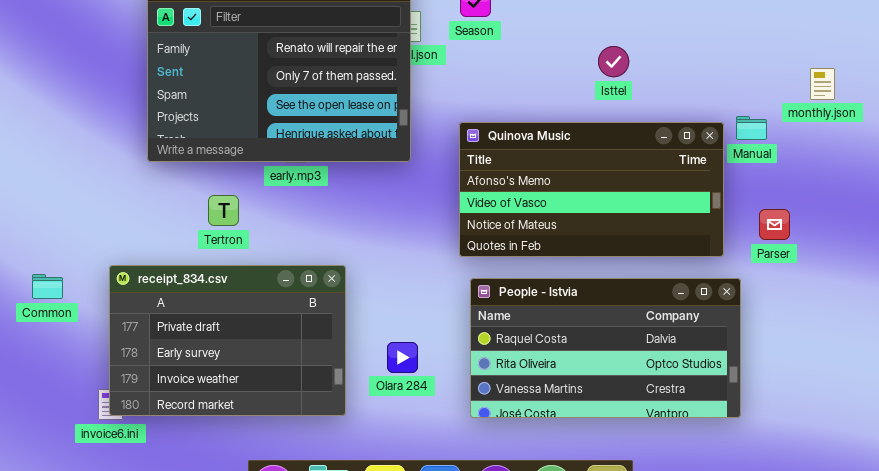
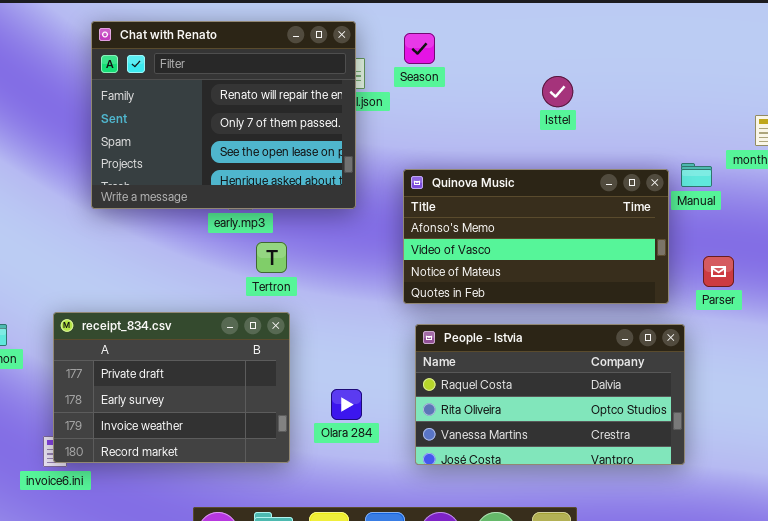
Isttel: [598,46,629,77] -> [542,76,573,107], moved
Tertron: [208,195,239,226] -> [256,242,287,273], moved

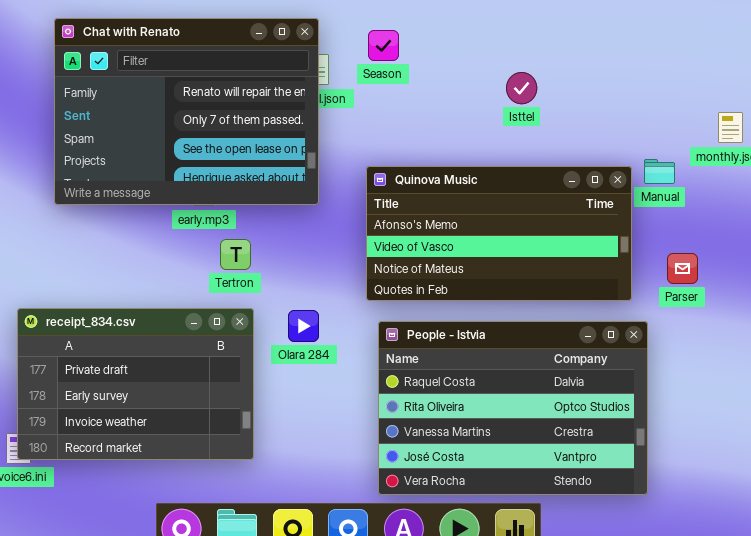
People - Istvia: [415,324,685,465] -> [378,321,648,495], resized
Olara 284: [331,389,362,420] -> [288,310,319,342], moved

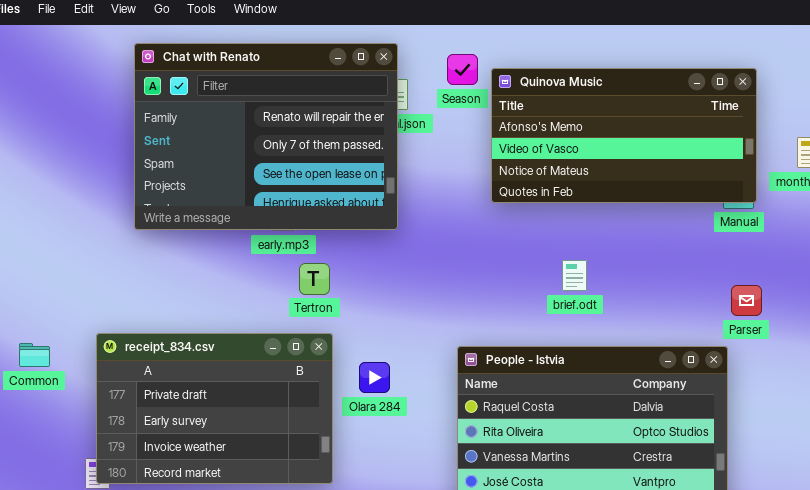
Quinova Music: [366,166,632,301] -> [491,68,757,203], moved
Parser: [667,253,698,284] -> [731,285,762,316], moved
Olara 284: [288,310,319,342] -> [359,362,390,393], moved

